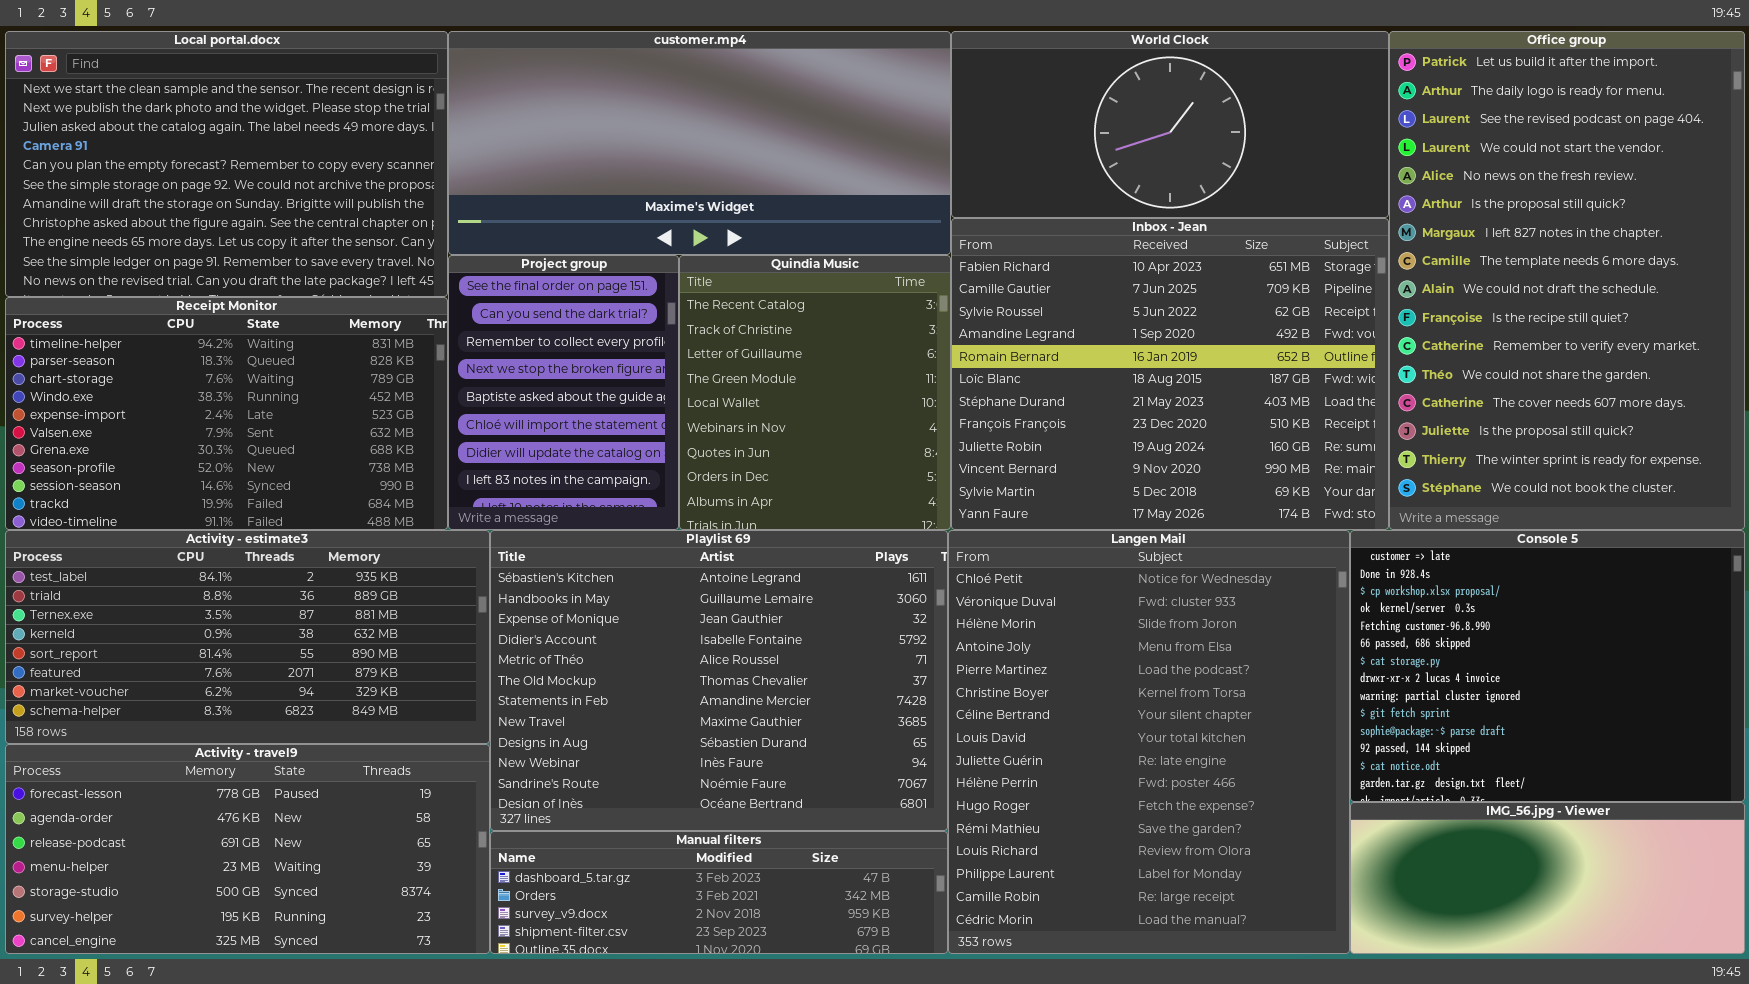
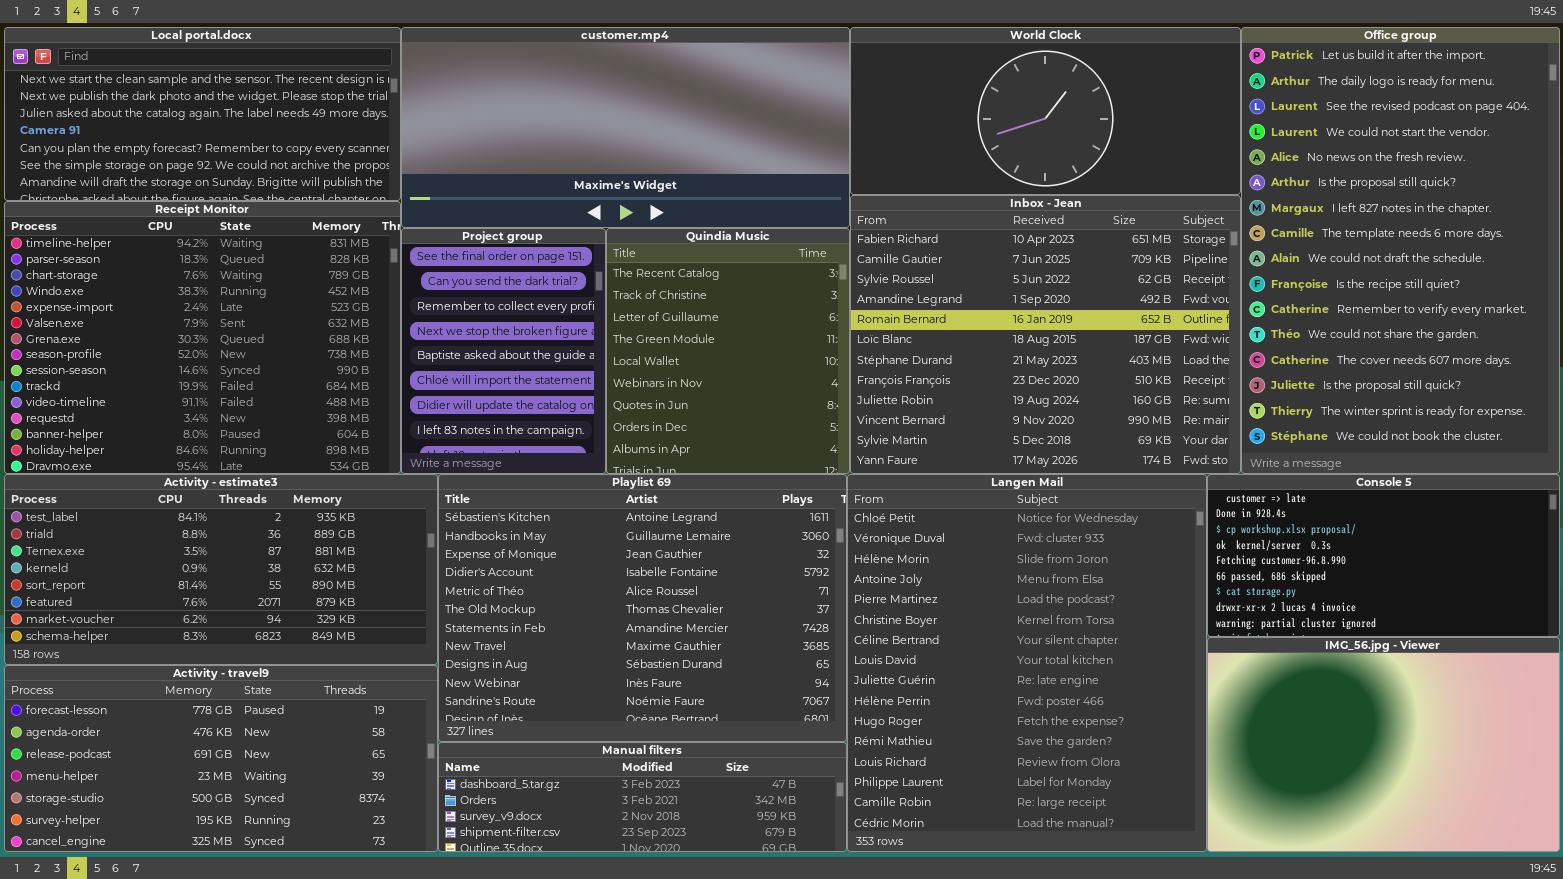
Local portal.docx: [5,31,448,297] -> [4,27,401,201], resized
Receipt Monitor: [5,297,448,530] -> [4,201,401,474], resized
Console 5: [1350,530,1745,802] -> [1207,474,1560,637], resized
IMG_56.jpg - Viewer: [1350,802,1745,954] -> [1207,637,1560,852], resized

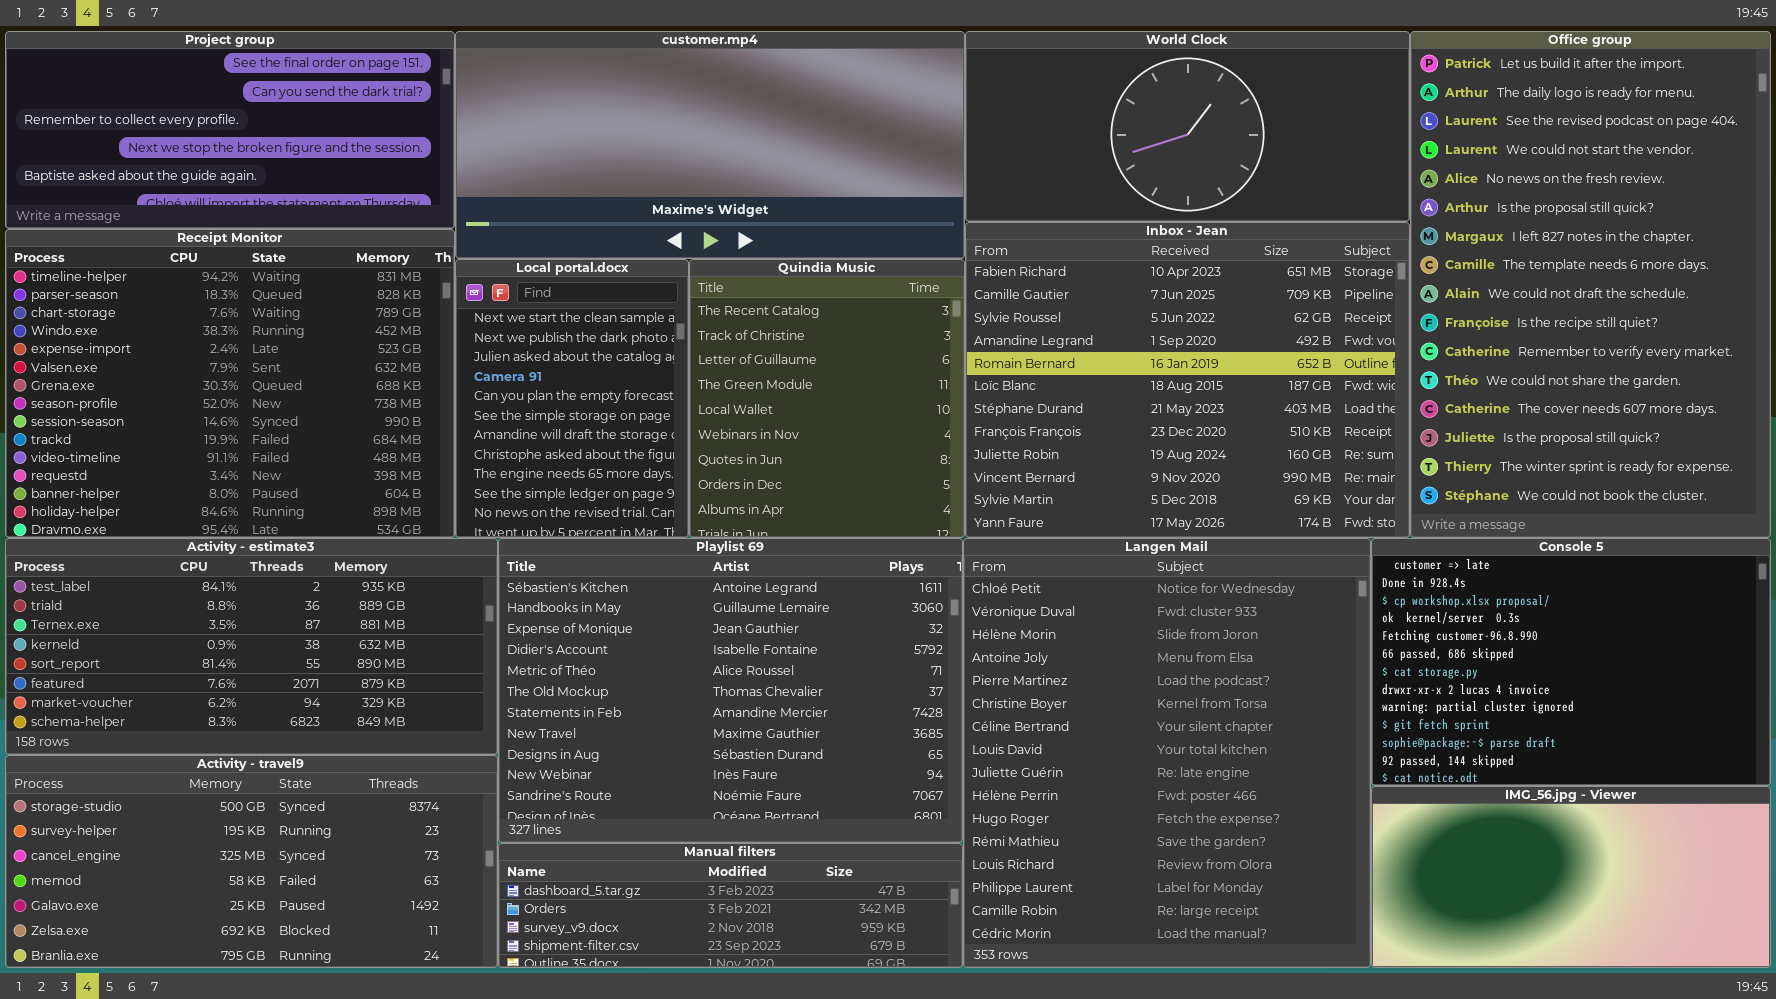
Local portal.docx: [4,27,401,201] -> [455,259,689,538], moved, resized
Project group: [401,228,606,474] -> [5,31,455,229], moved, resized
Console 5: [1207,474,1560,637] -> [1371,538,1771,786], resized
IMG_56.jpg - Viewer: [1207,637,1560,852] -> [1371,786,1771,968], resized
Activity - travel9: [4,665,438,852] -> [5,755,498,968], scrolled down 4 rows

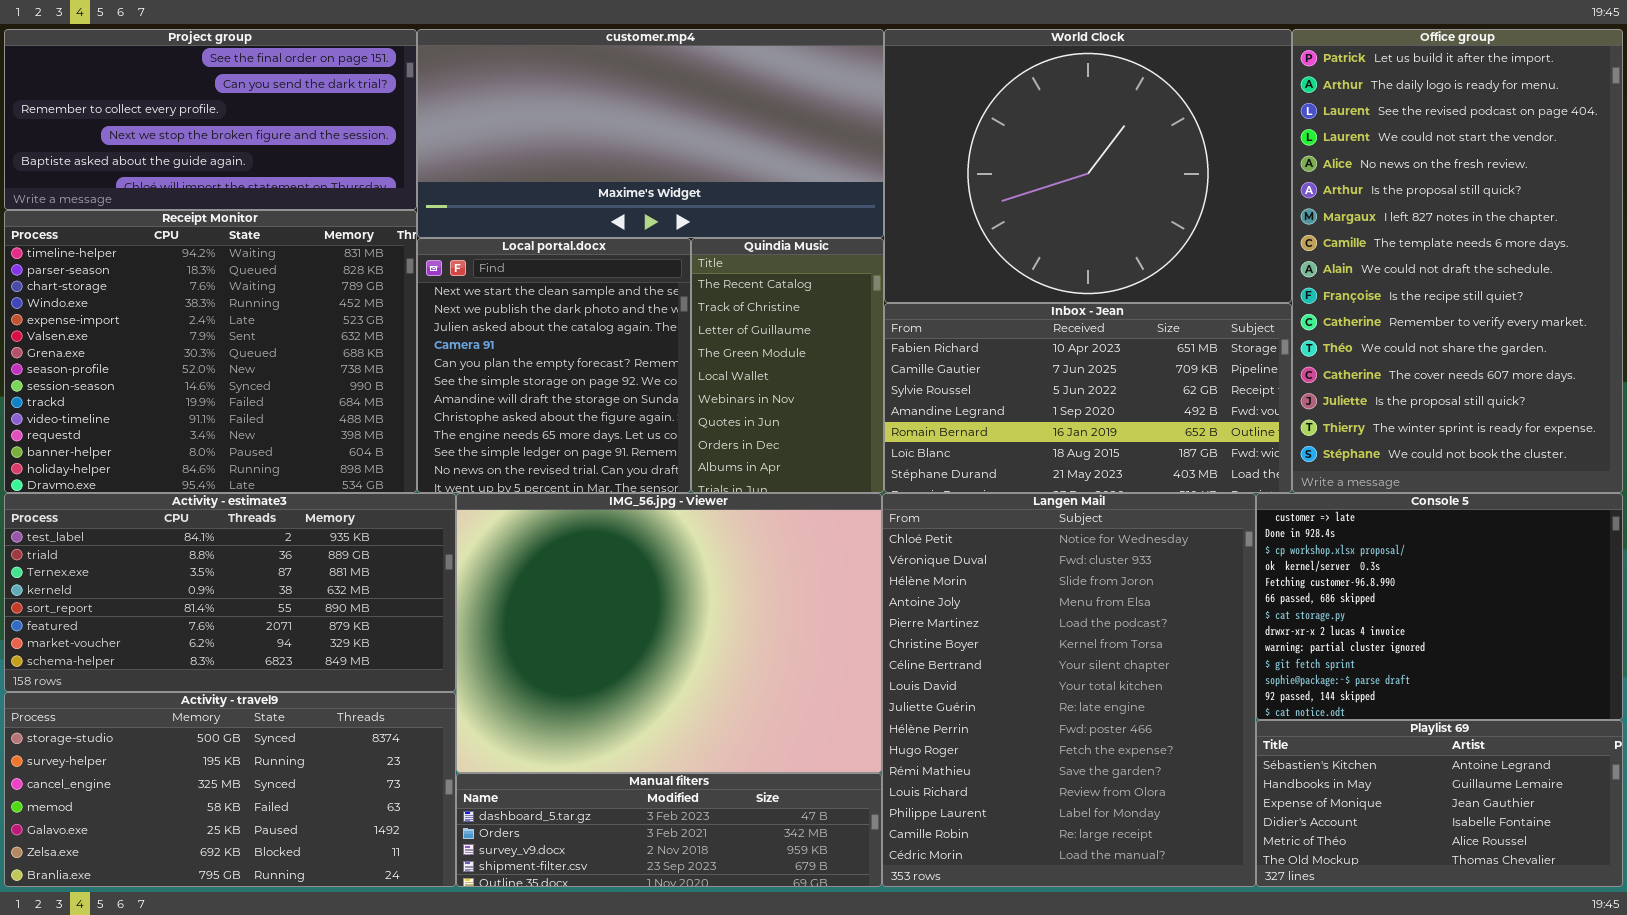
World Clock: [965,31,1410,222] -> [884,29,1292,303], resized
Inbox - Jean: [965,222,1410,538] -> [884,303,1292,493], resized
Local portal.docx: [455,259,689,538] -> [417,238,691,493], resized
Quindia Music: [689,259,965,538] -> [691,238,884,493], resized
Playlist 69: [498,538,963,843] -> [1256,720,1623,887], moved, resized
IMG_56.jpg - Viewer: [1371,786,1771,968] -> [456,493,882,773], moved, resized

